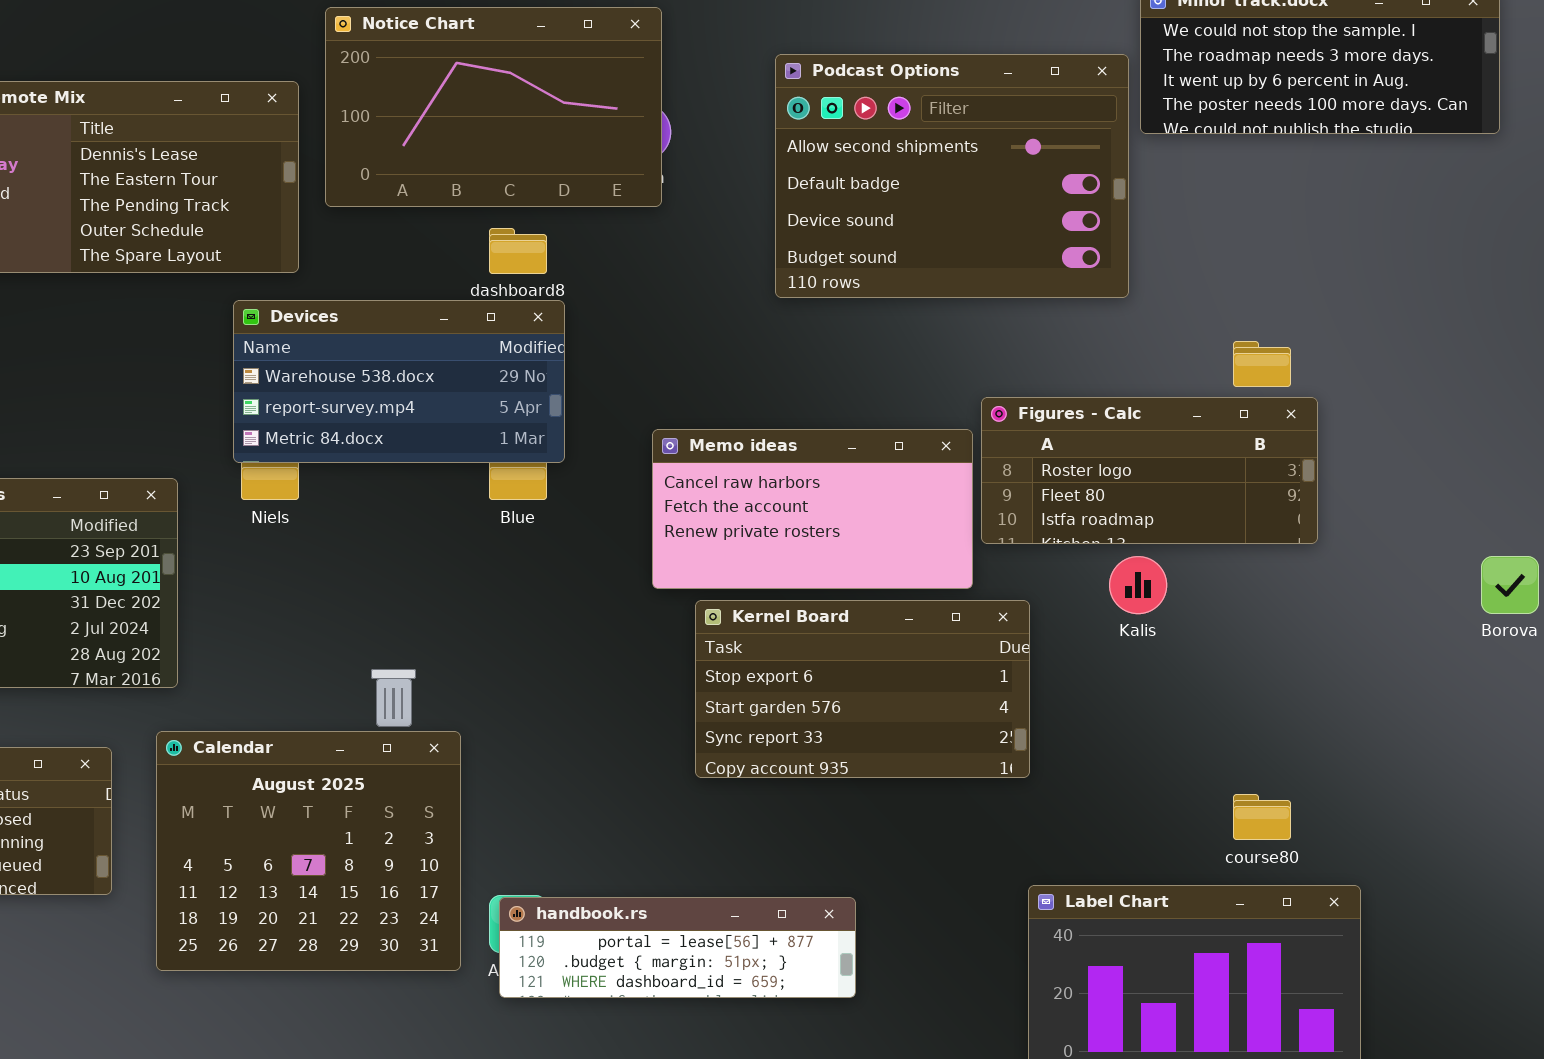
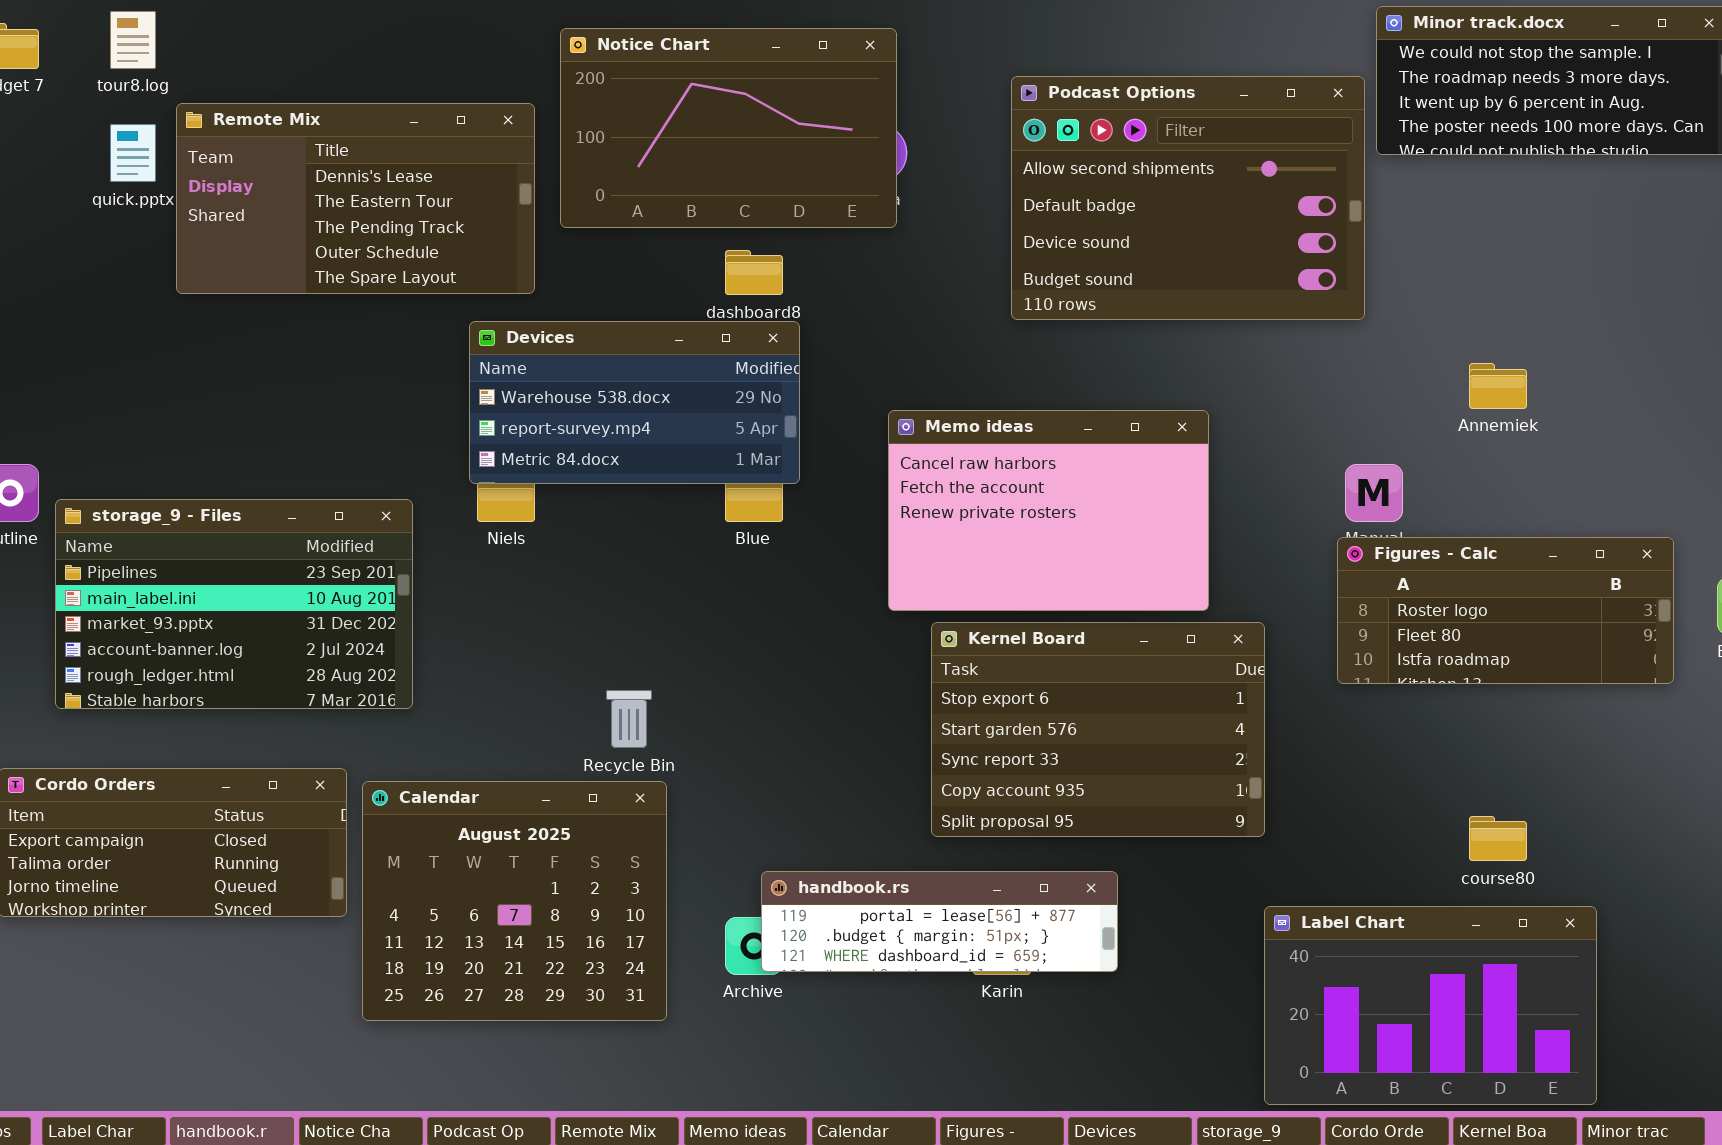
Figures - Calc: [981,397,1318,544] -> [1337,537,1674,684], moved
Memo ideas: [652,429,973,589] -> [888,410,1209,611], resized
Kernel Board: [695,600,1030,778] -> [931,622,1265,837], resized
Calendar: [156,731,461,971] -> [362,781,667,1021], moved
handbook.rs: [499,897,856,998] -> [761,871,1118,972], moved

